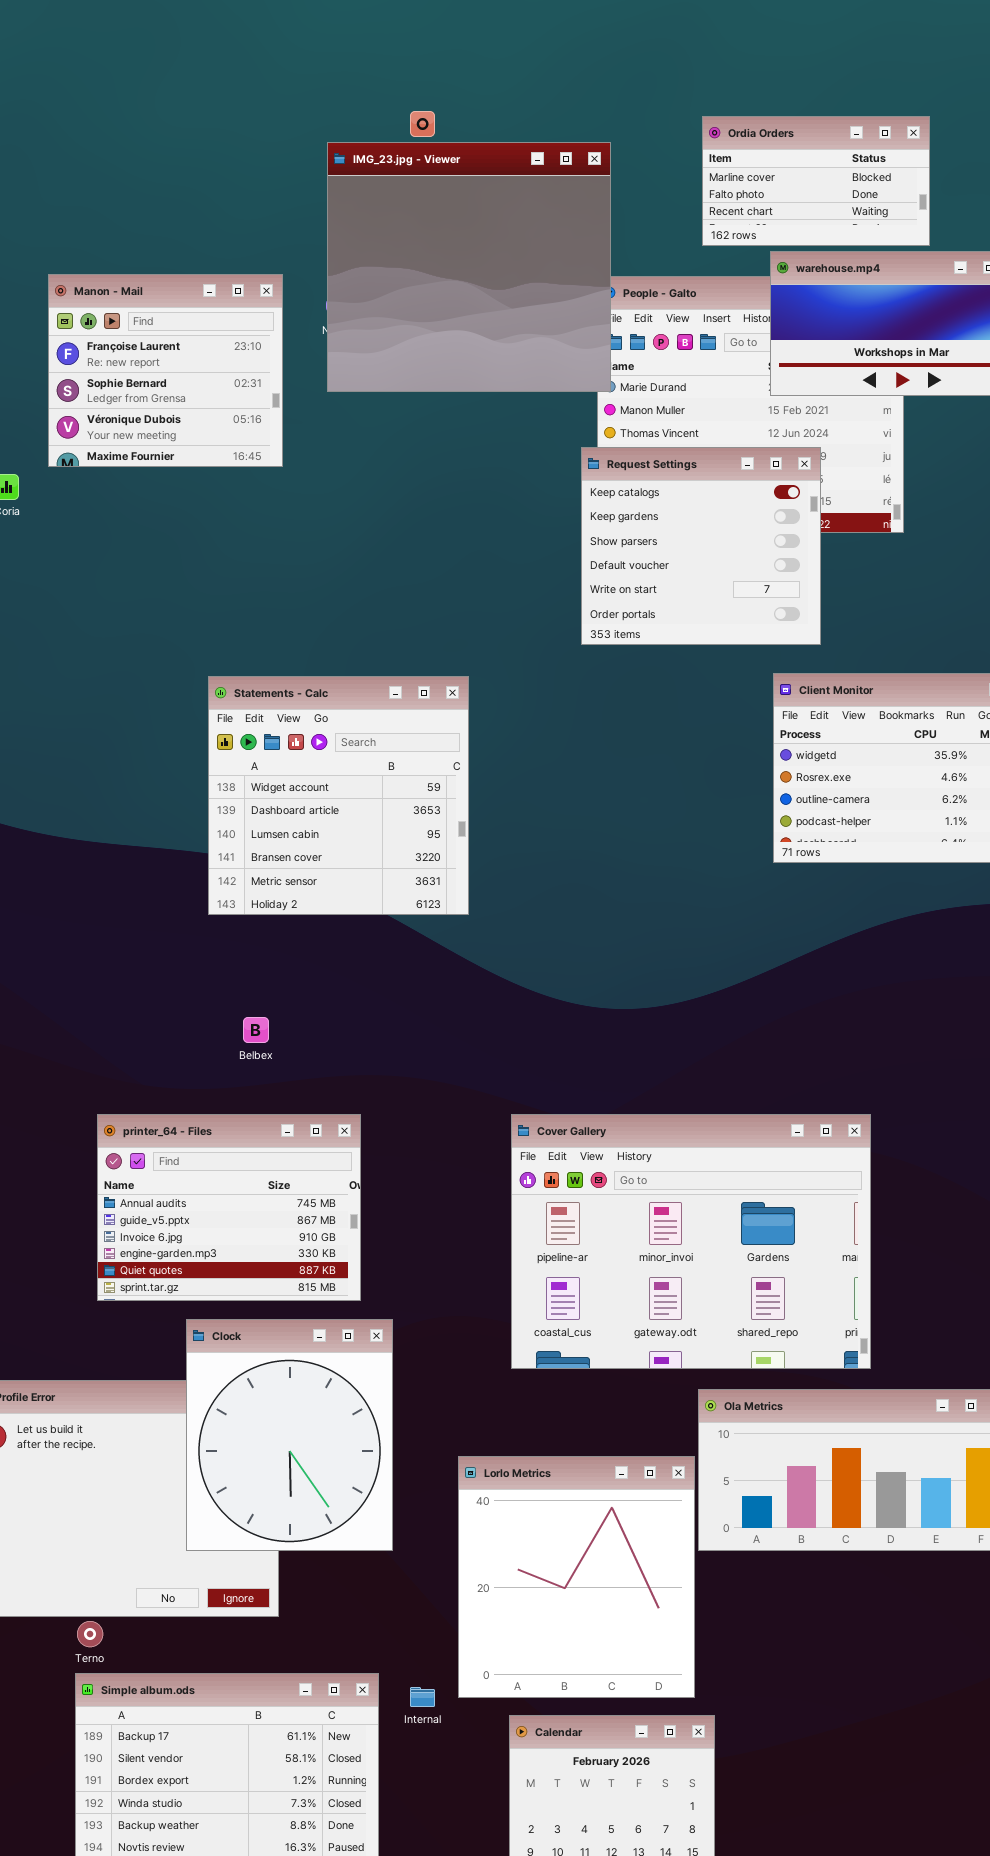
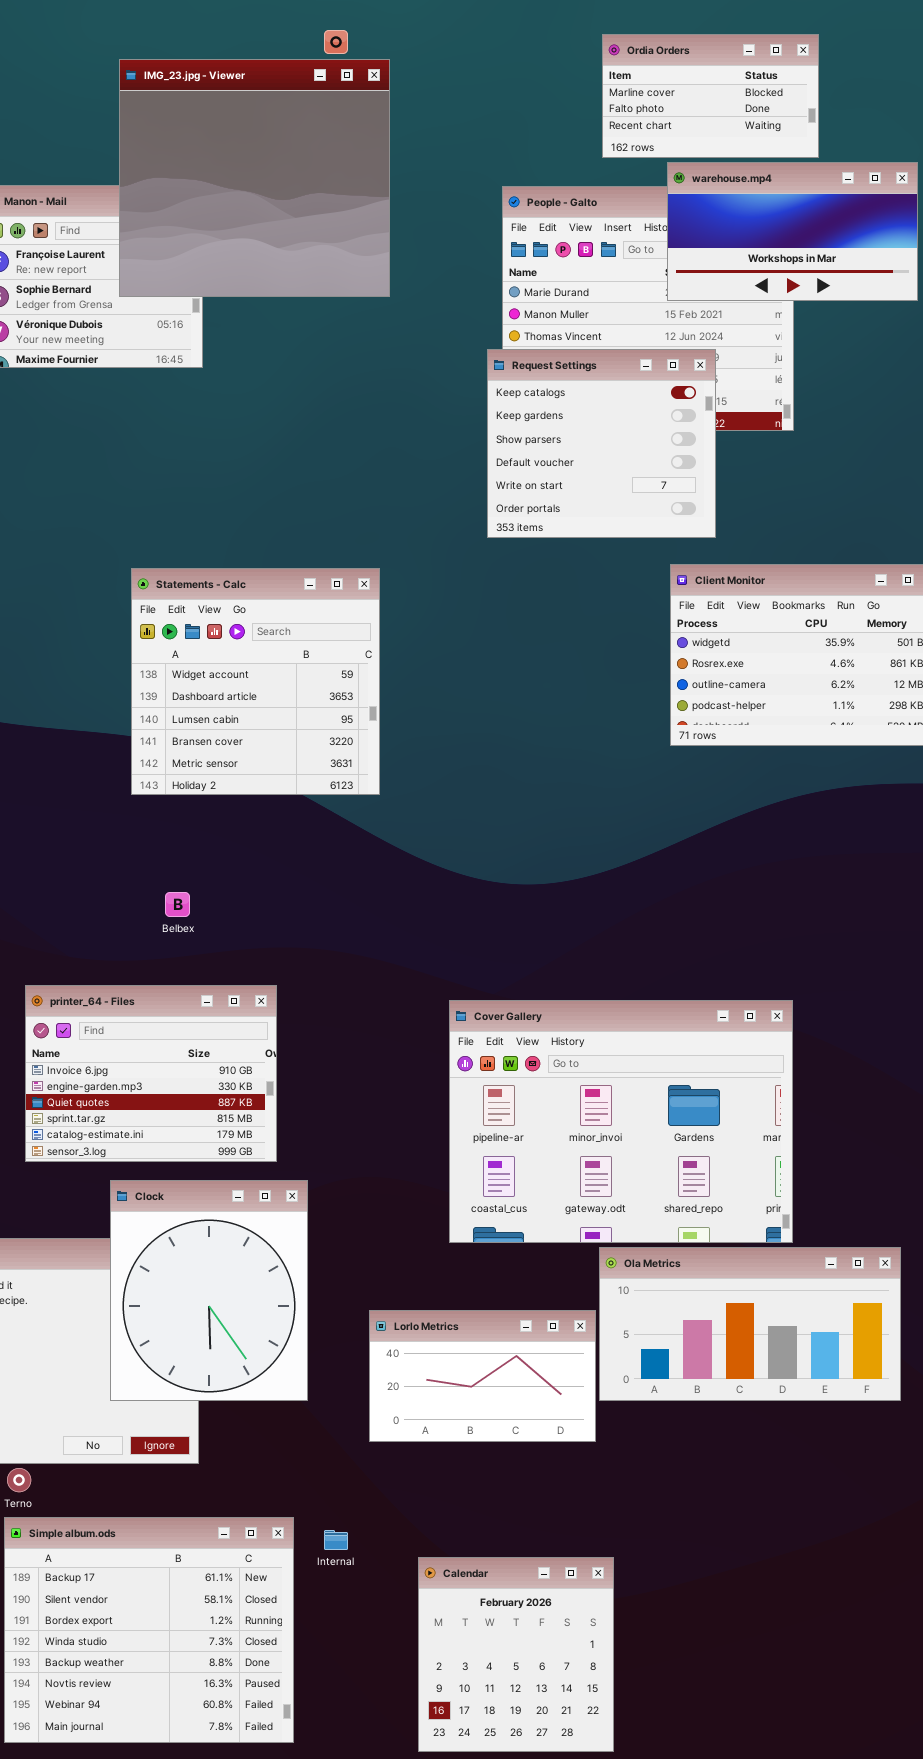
IMG_23.jpg - Viewer: [327,142,611,392] -> [119,59,390,297], moved
Cover Gallery: [511,1114,871,1369] -> [449,1000,793,1243], moved
printer_64 - Files: [97,1114,361,1301] -> [25,985,277,1162], scrolled down 2 rows
Lorlo Metrics: [458,1456,695,1698] -> [369,1310,596,1442], resized

